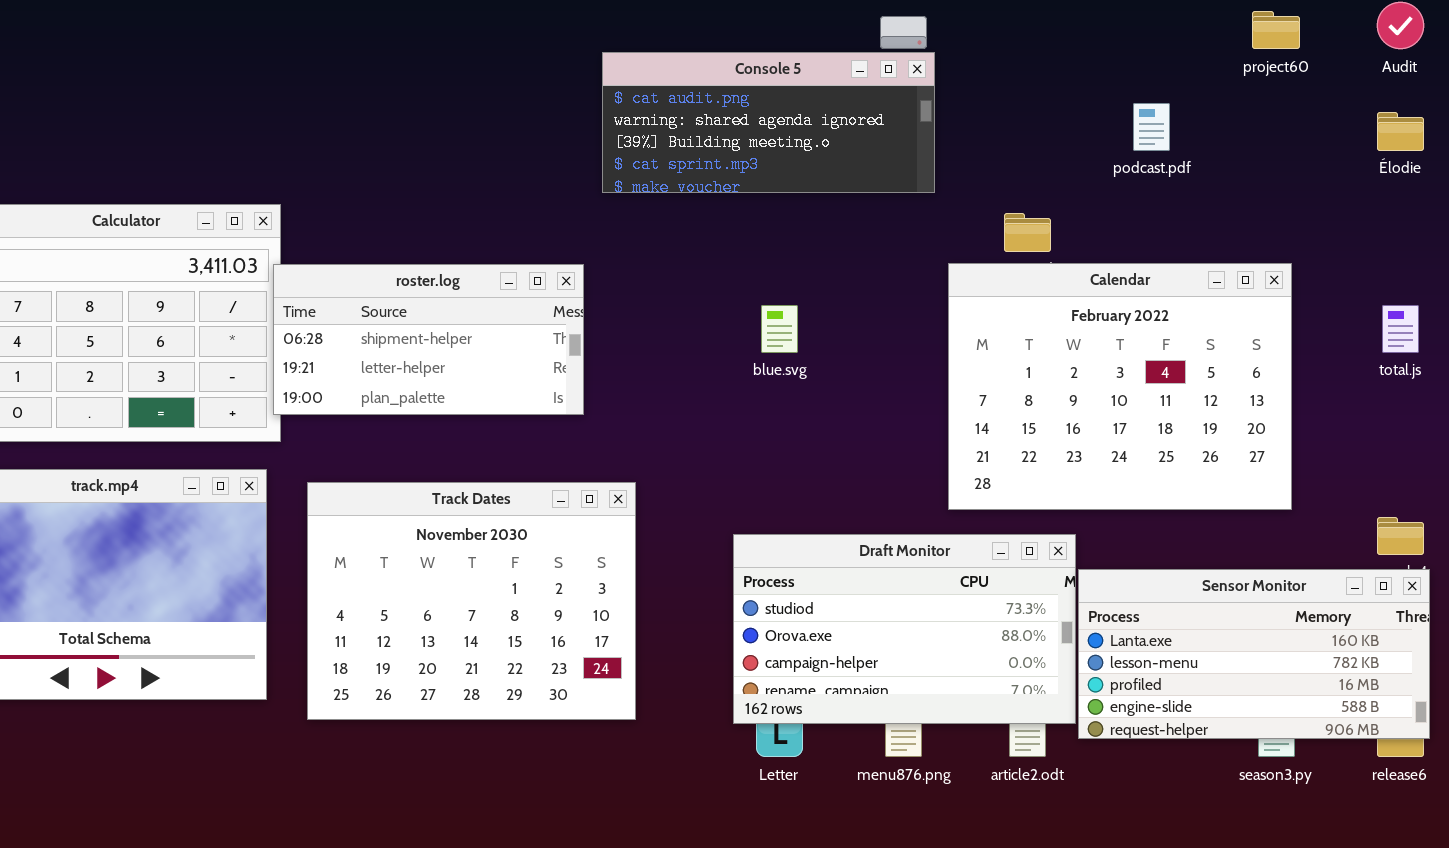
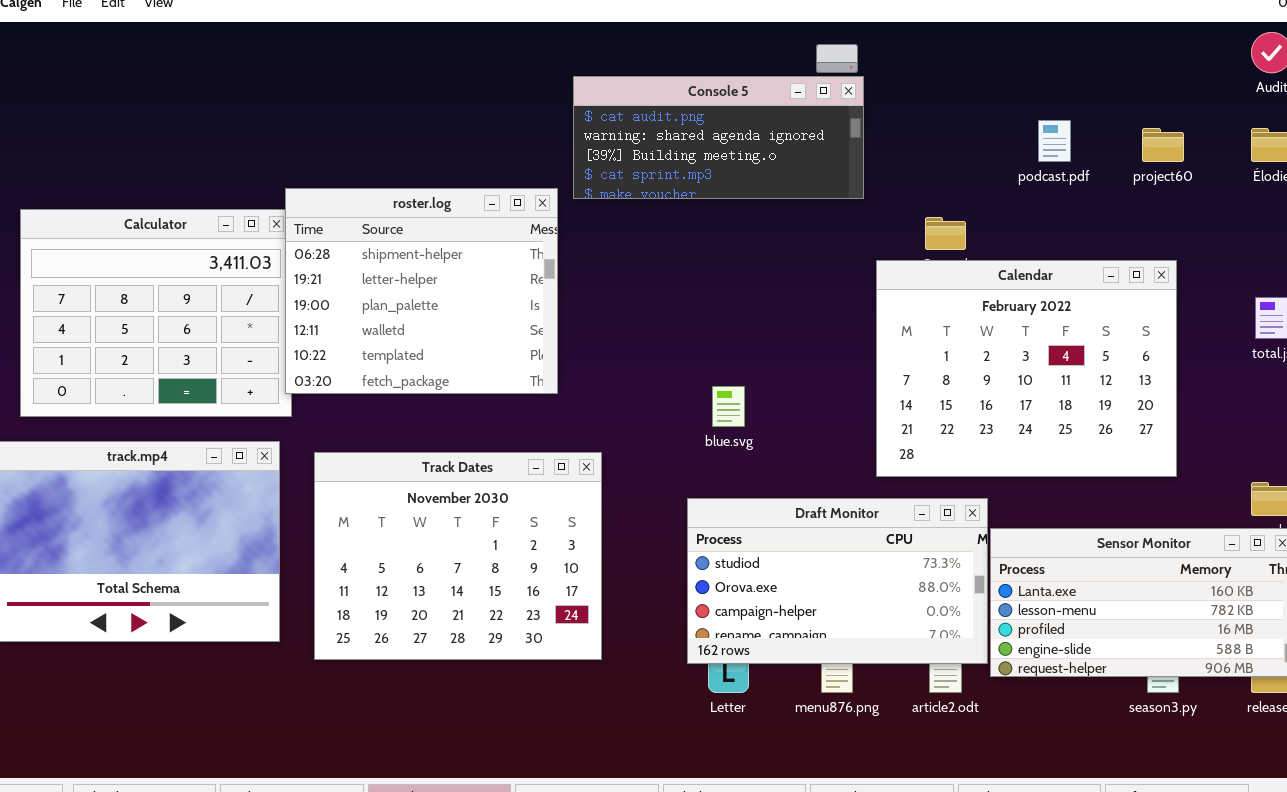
project60: [1252,11,1300,49] -> [1142,128,1184,162], moved
roster.log: [273,264,584,415] -> [285,188,558,394], resized
blue.svg: [761,305,798,353] -> [712,386,745,427], moved

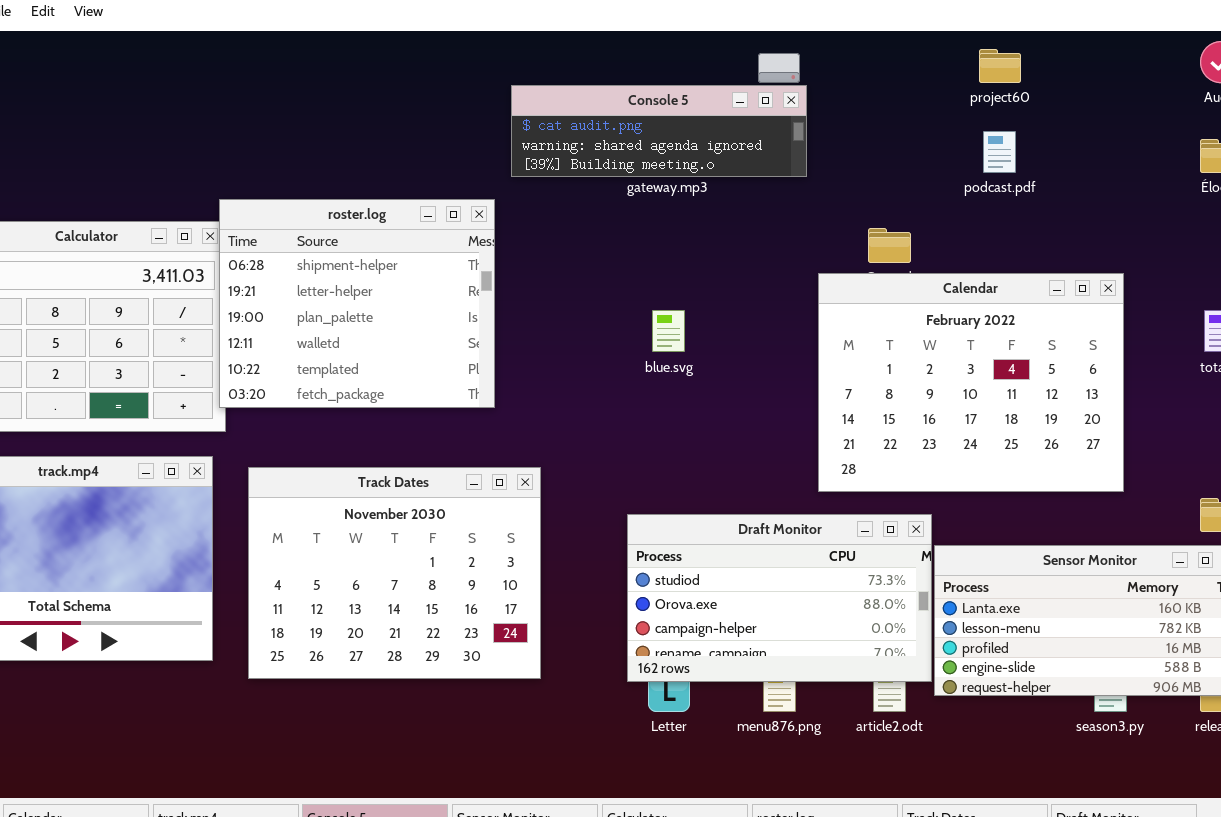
Console 5: [573,76,864,199] -> [511,85,807,177], resized
project60: [1142,128,1184,162] -> [979,49,1021,83], moved
blue.svg: [712,386,745,427] -> [652,310,685,352], moved

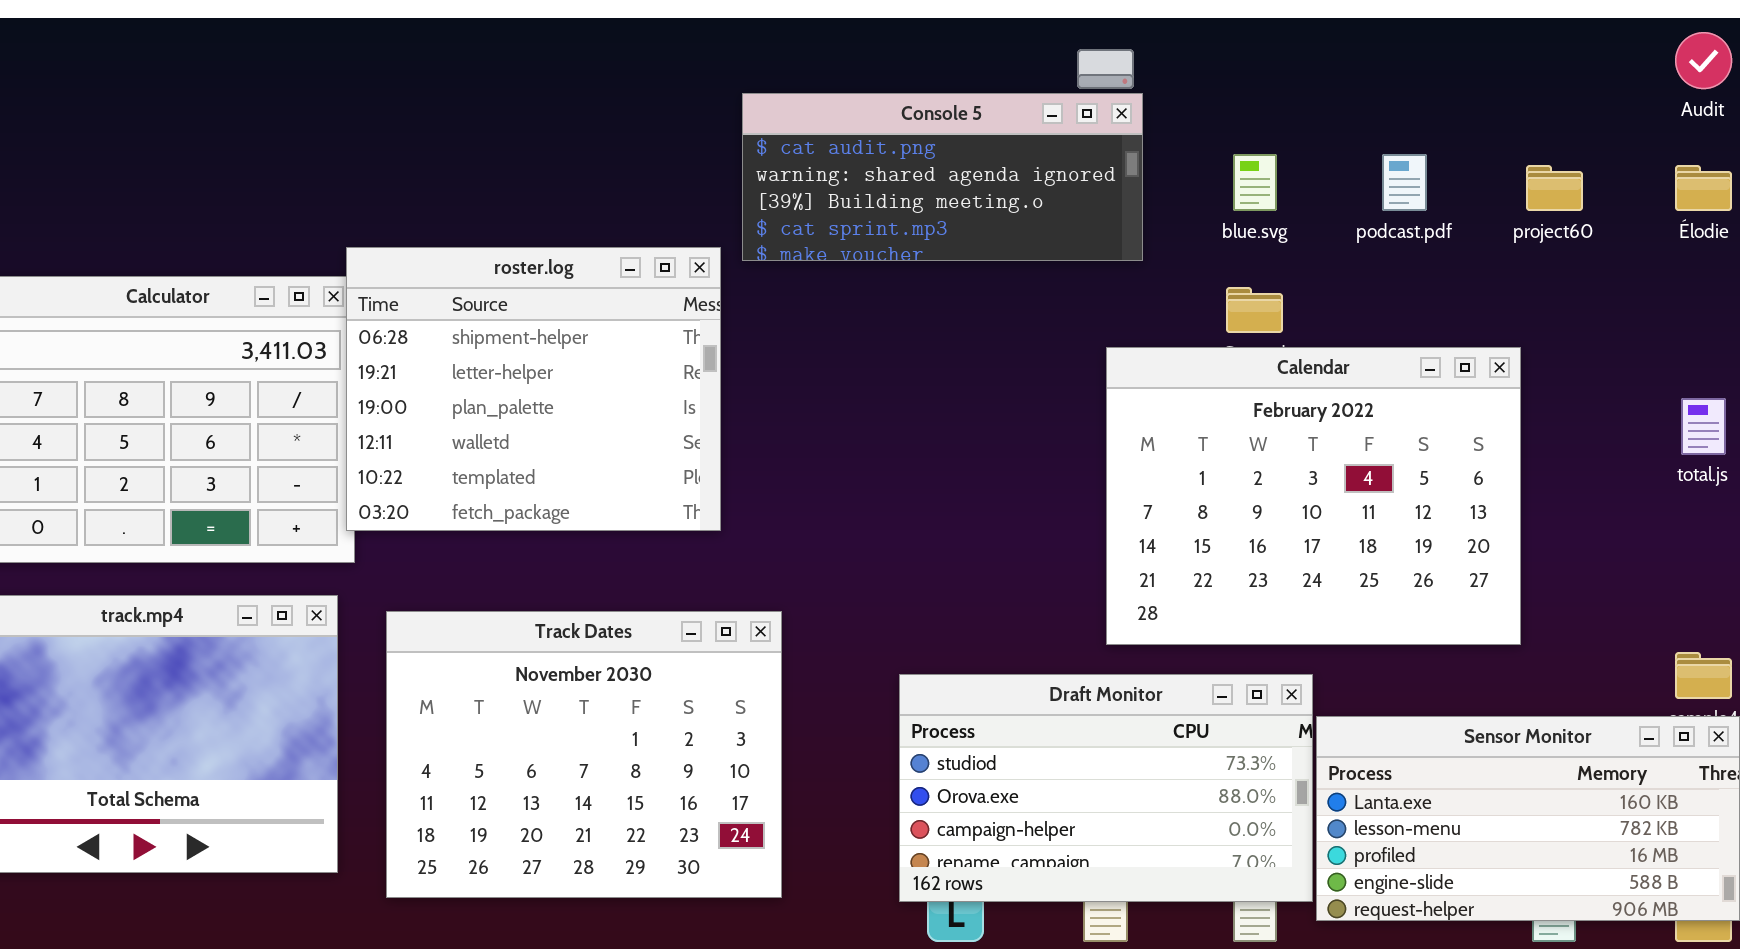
project60: [979,49,1021,83] -> [1526,165,1583,211], moved
Console 5: [511,85,807,177] -> [742,93,1143,261], resized
Calendar: [818,273,1124,492] -> [1106,347,1521,645], moved
blue.svg: [652,310,685,352] -> [1233,154,1277,211], moved

